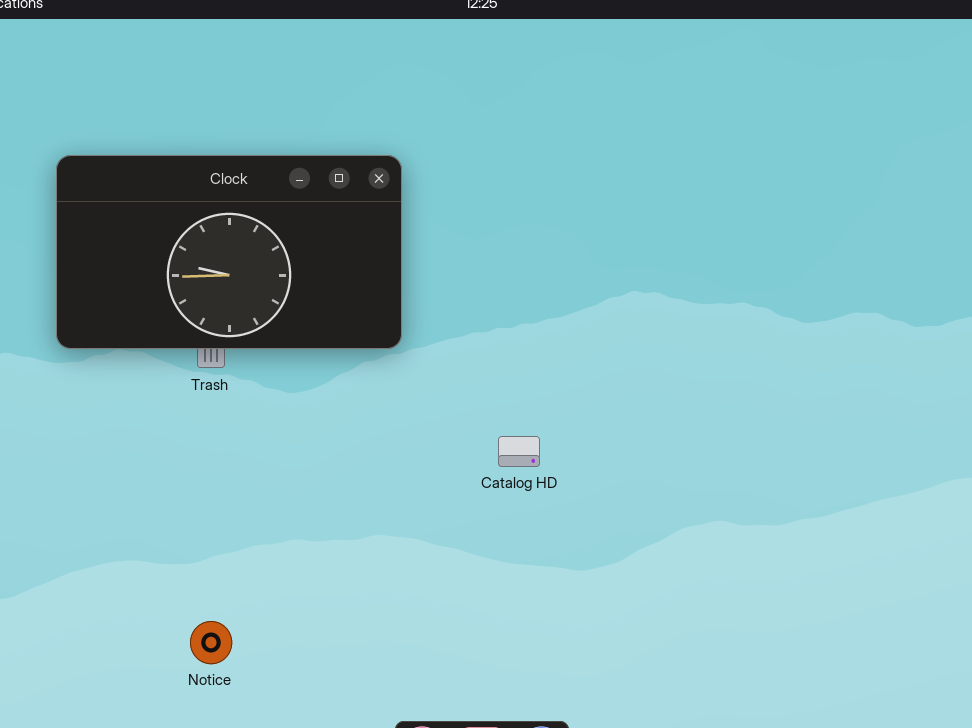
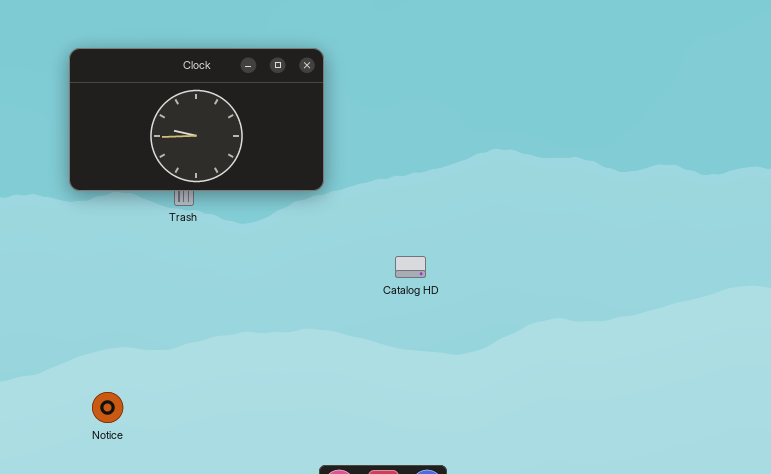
Notice: [190,621,232,664] -> [92,392,123,423], moved

